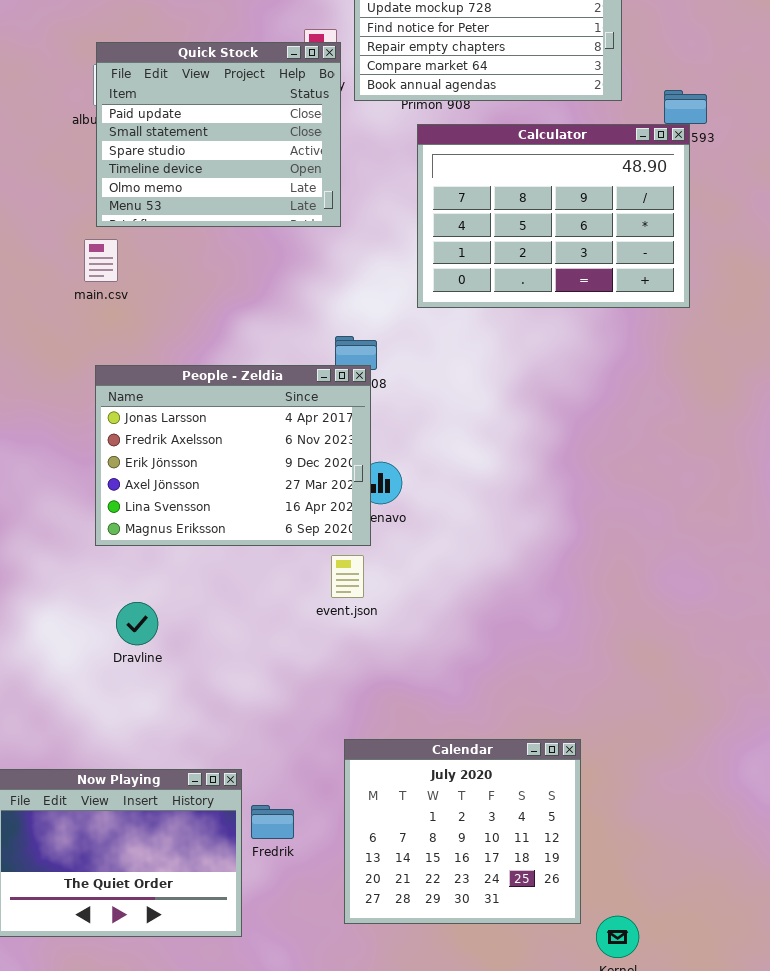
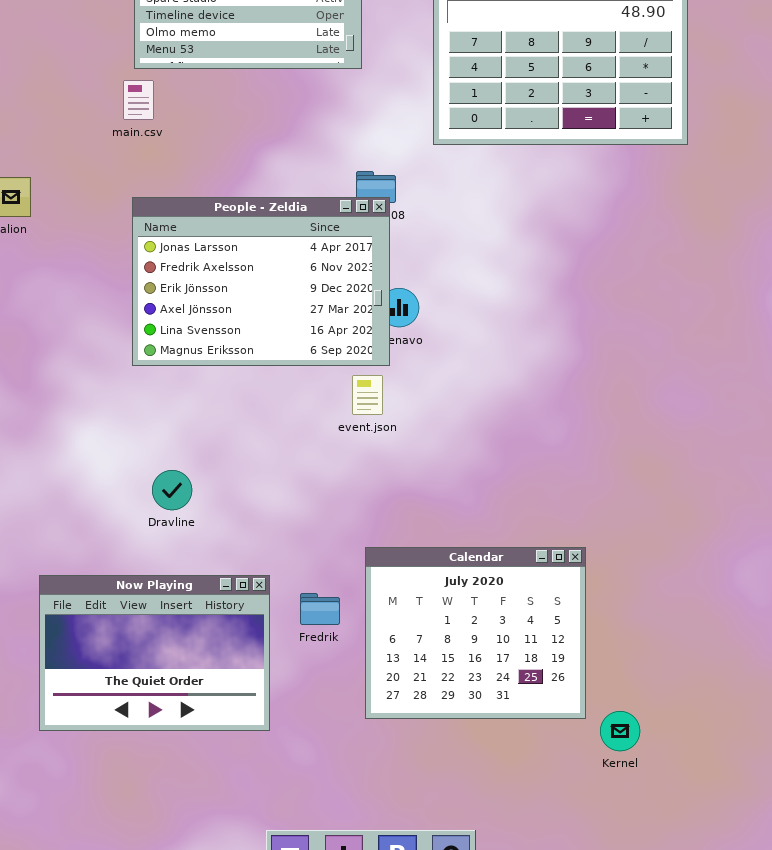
Dravline: [116,602,158,645] -> [152,470,192,510], moved
Fredrik: [251,805,294,839] -> [300,593,340,625], moved

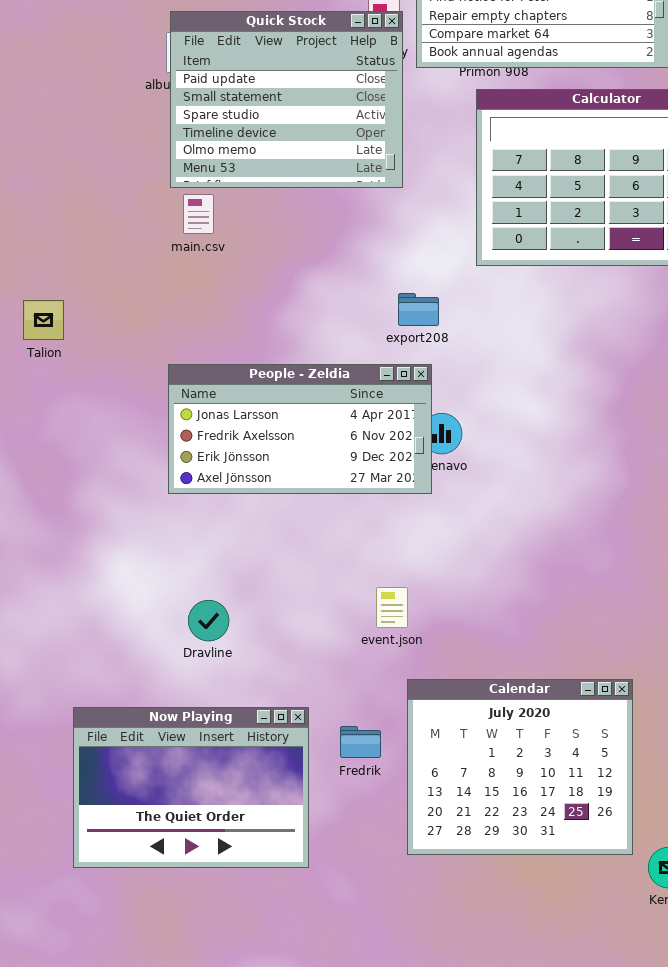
main.csv: [123,80,154,120] -> [183,194,214,234], moved
People - Zeldia: [132,197,390,366] -> [168,364,432,494], resized
event.json: [352,375,383,415] -> [376,587,408,628], moved

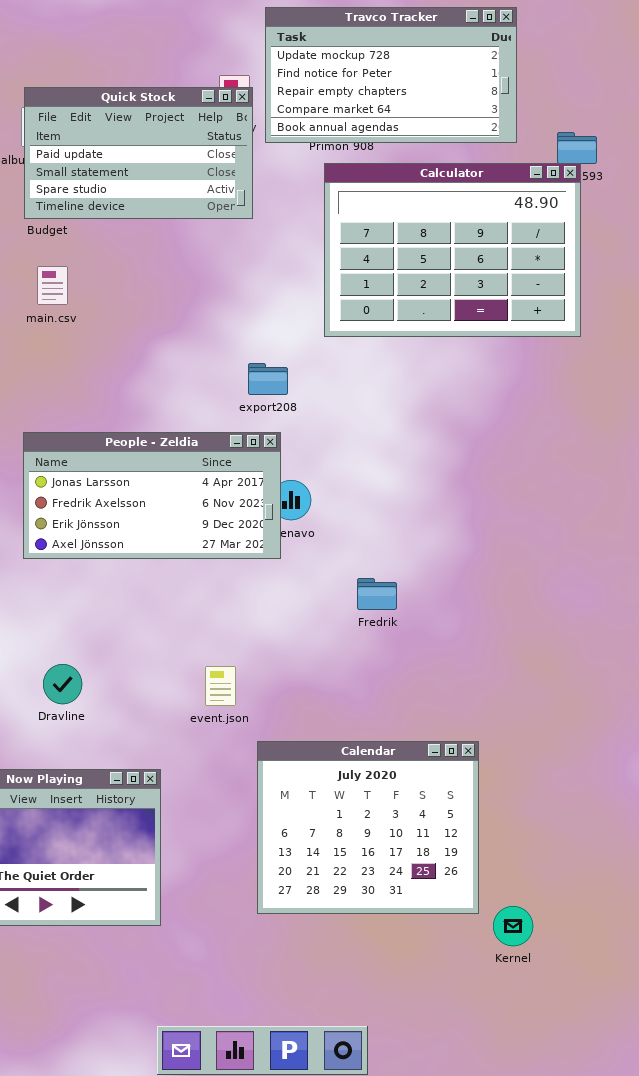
Quick Stock: [170,11,403,188] -> [24,87,253,219], resized
event.json: [376,587,408,628] -> [205,666,236,706], moved
Fredrik: [340,726,381,758] -> [357,578,397,610], moved

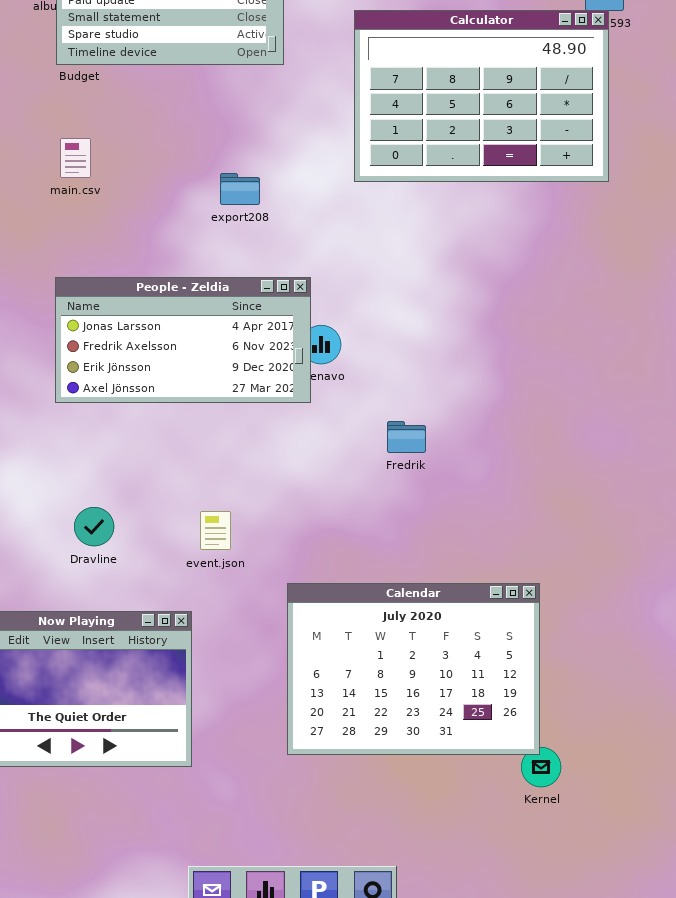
main.csv: [37,266,68,305] -> [60,138,91,178], moved
export208: [248,363,288,395] -> [220,173,260,205], moved
event.json: [205,666,236,706] -> [200,511,231,550], moved
Calendar: [257,741,479,914] -> [287,583,540,755], resized

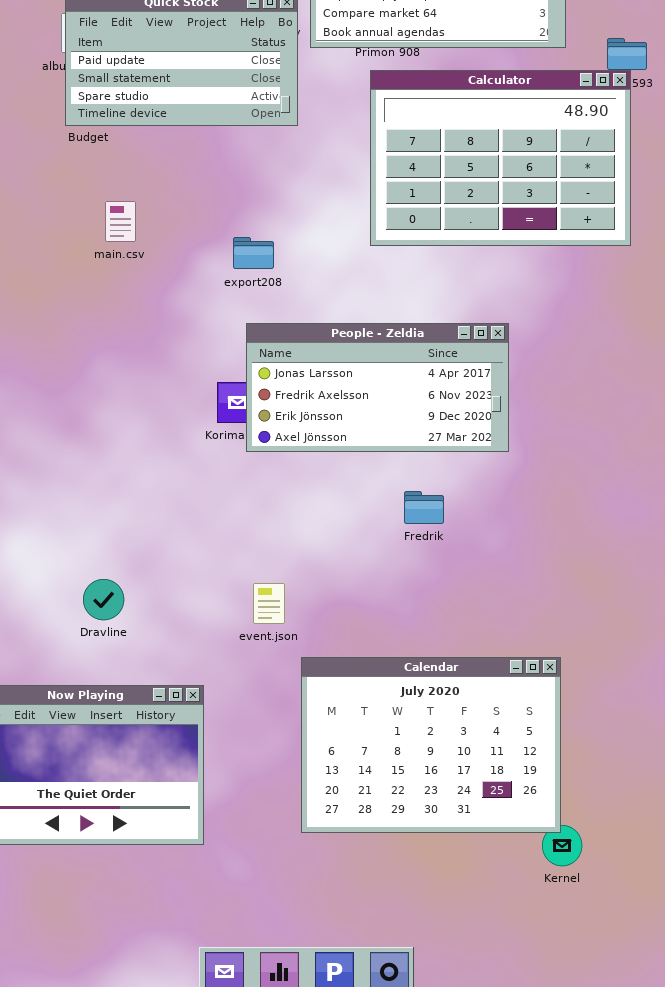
main.csv: [60,138,91,178] -> [105,201,136,242], moved
People - Zeldia: [55,277,311,403] -> [246,323,509,452], moved
event.json: [200,511,231,550] -> [253,583,285,624], moved

